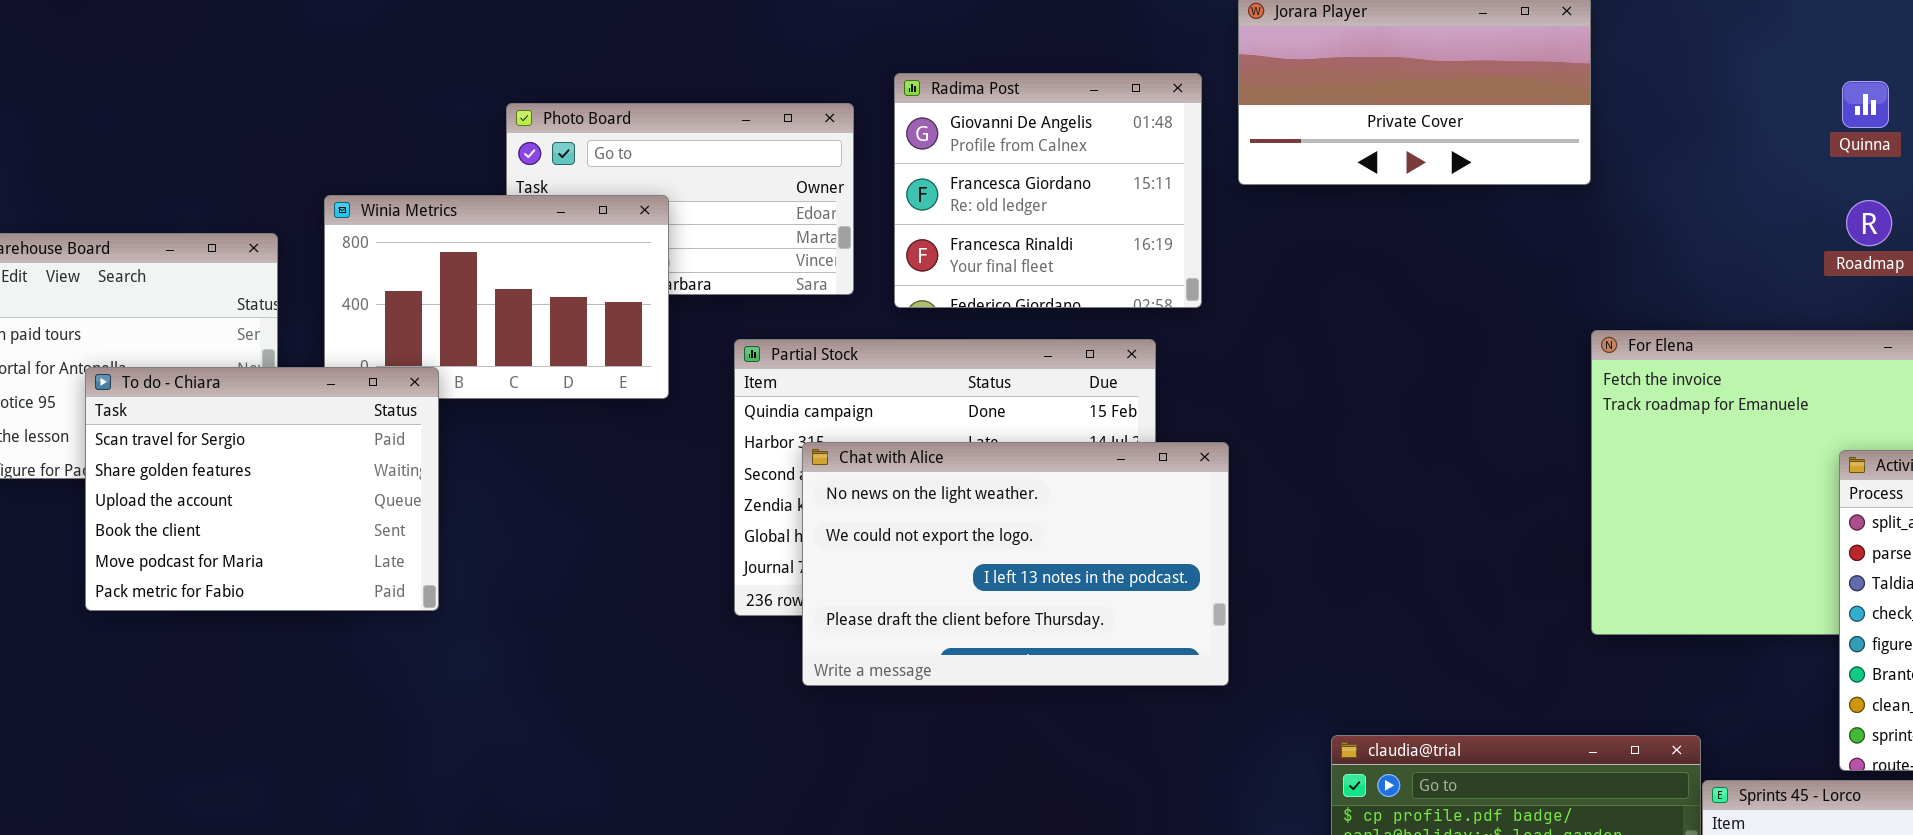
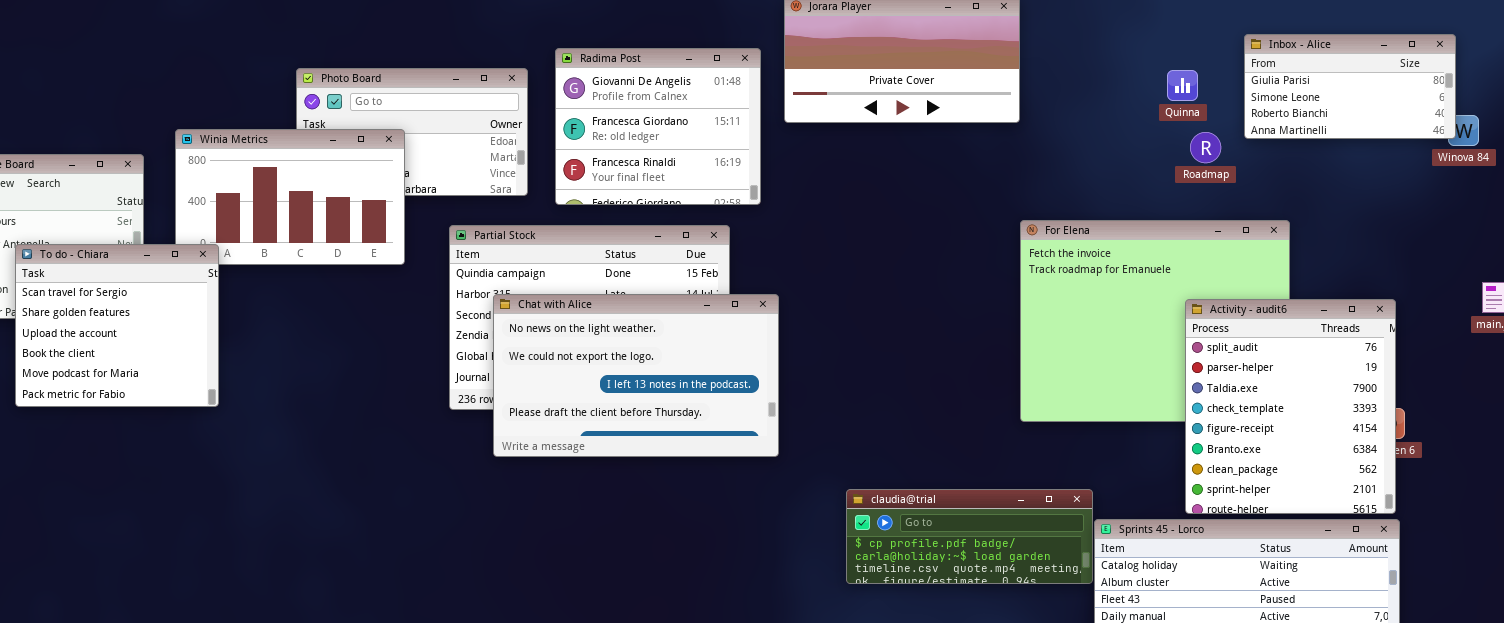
Quinna: [1842,81,1889,128] -> [1167,70,1198,101], moved
To do - Chiara: [85,367,439,611] -> [15,244,219,407], resized

